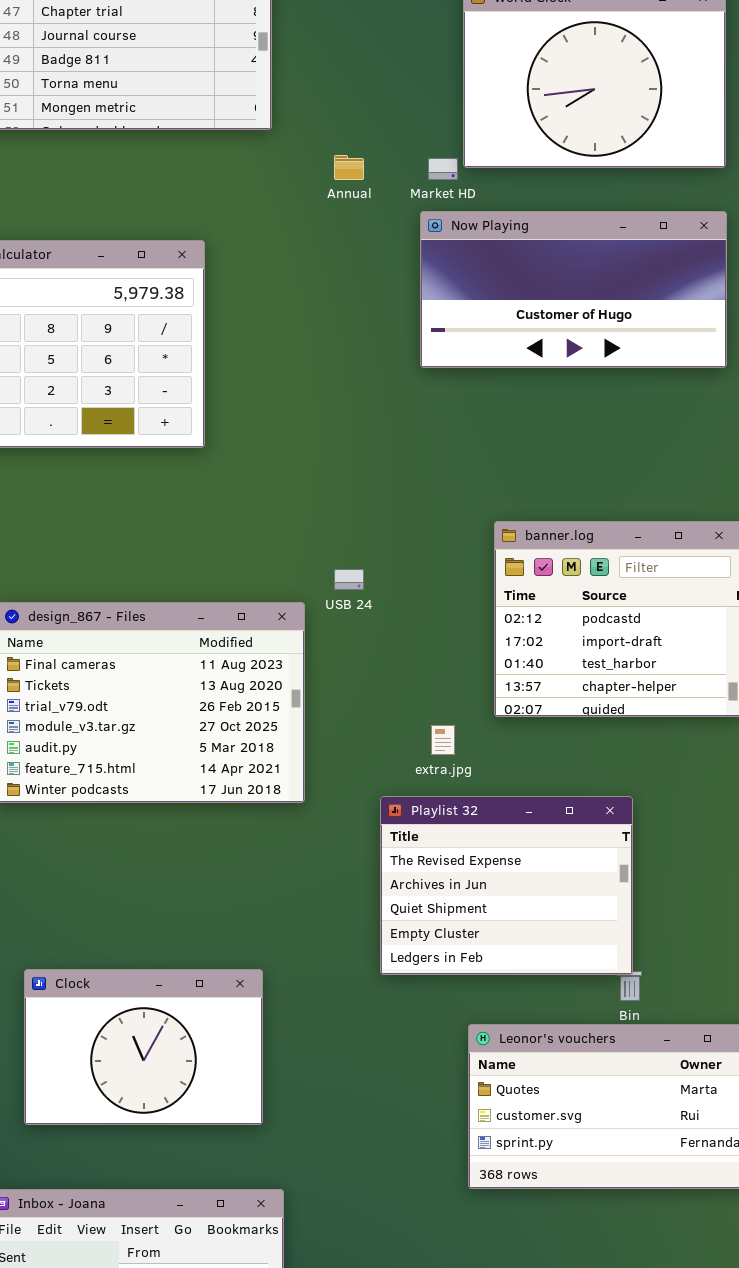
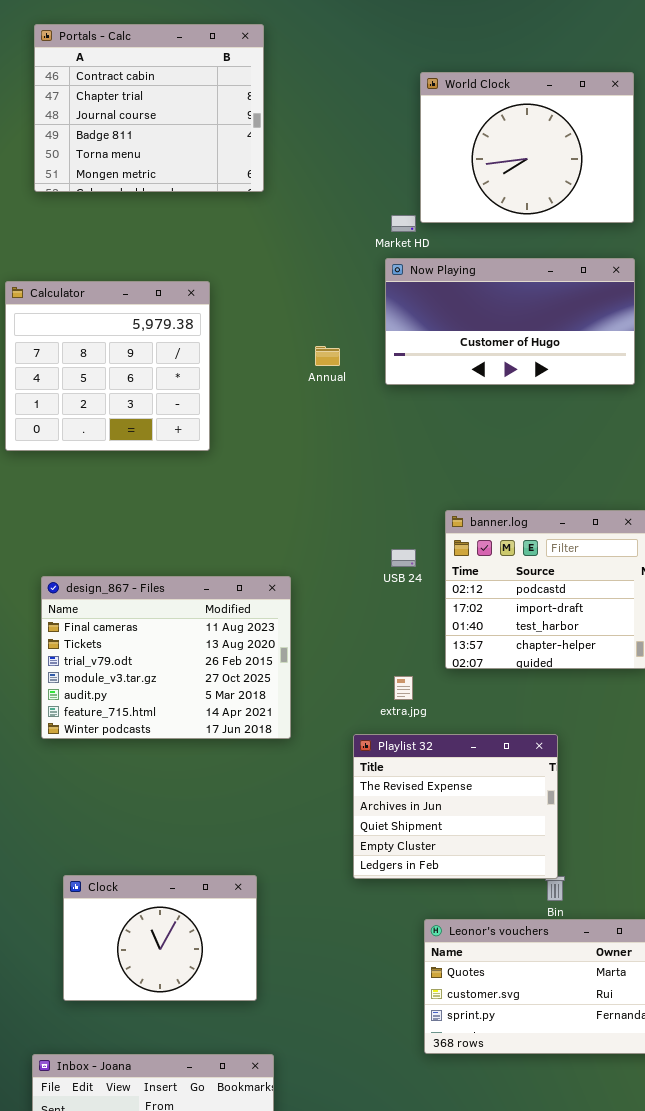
Annual: [334,155,364,180] -> [315,346,340,366], moved
USB 24: [334,569,364,590] -> [391,549,416,567], moved

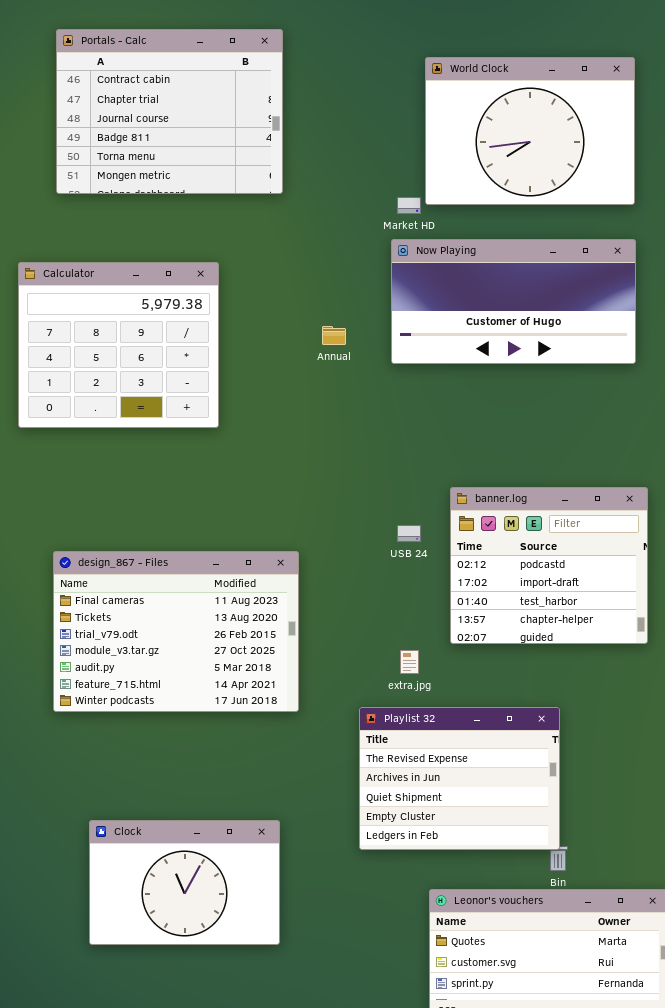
Portals - Calc: [34,24,264,192] -> [56,29,283,194], moved
Clock: [63,875,257,1001] -> [89,820,280,945], moved

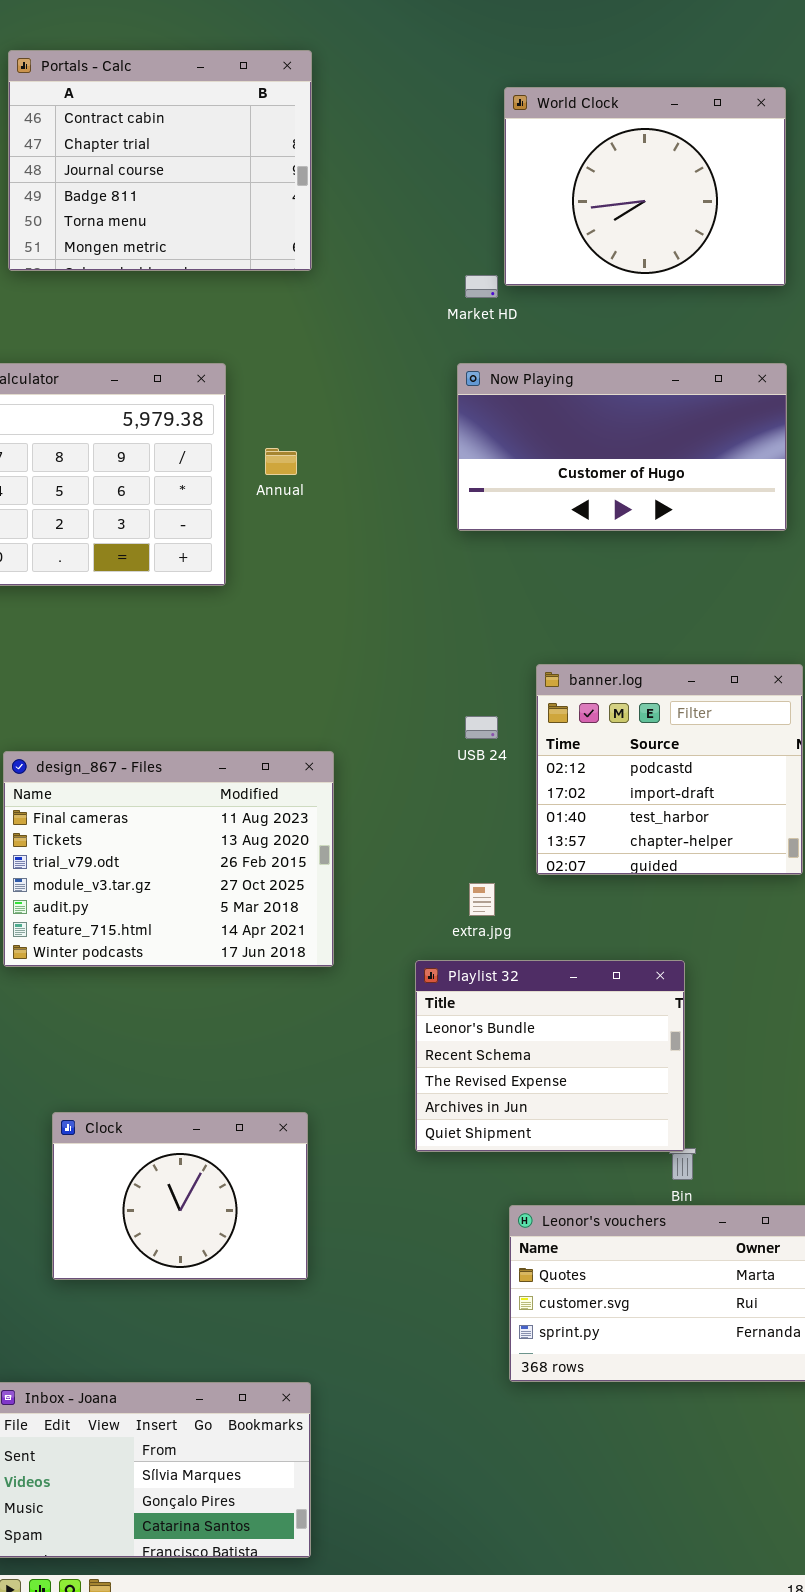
Now Playing: [391,239,636,364] -> [457,363,787,531], moved
Annual: [322,326,346,345] -> [265,448,297,475], moved
Playlist 32: [359,707,560,850] -> [415,960,685,1152], scrolled up 2 rows

